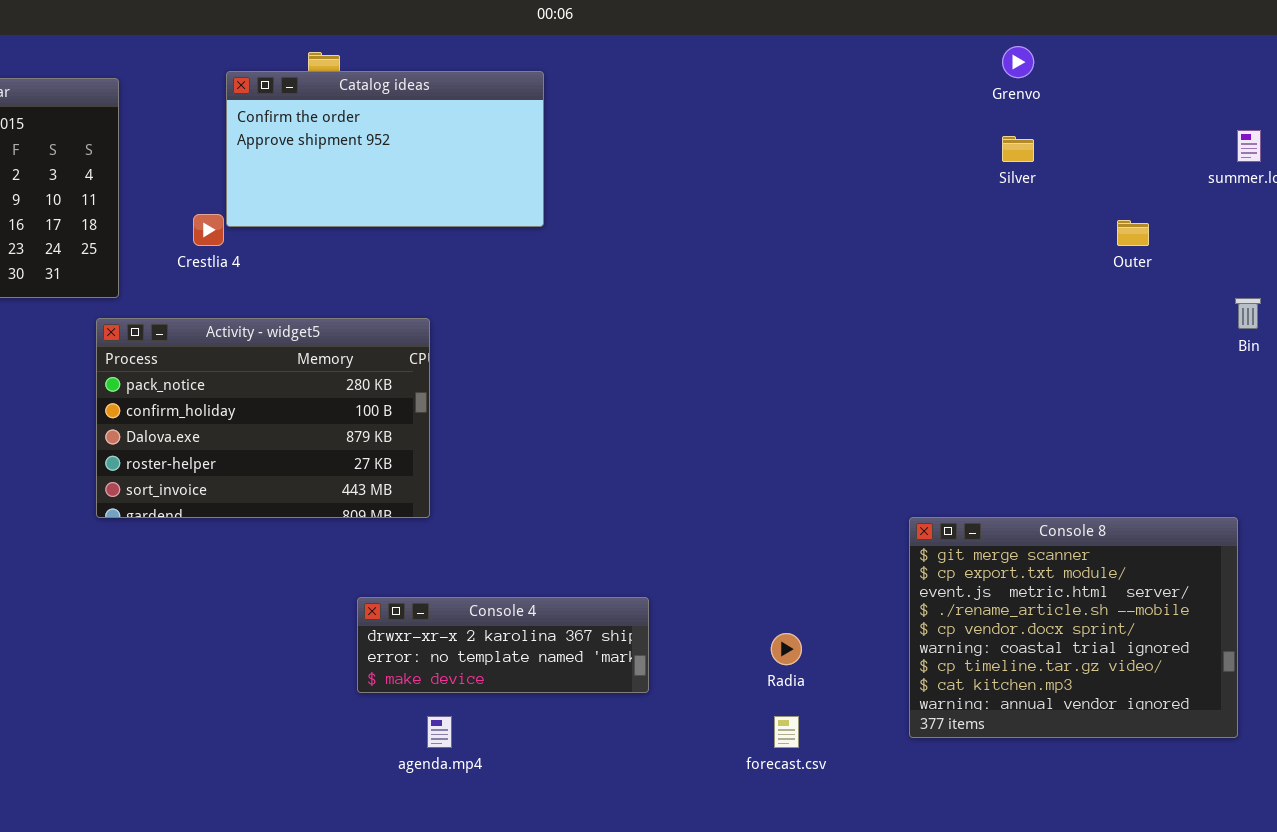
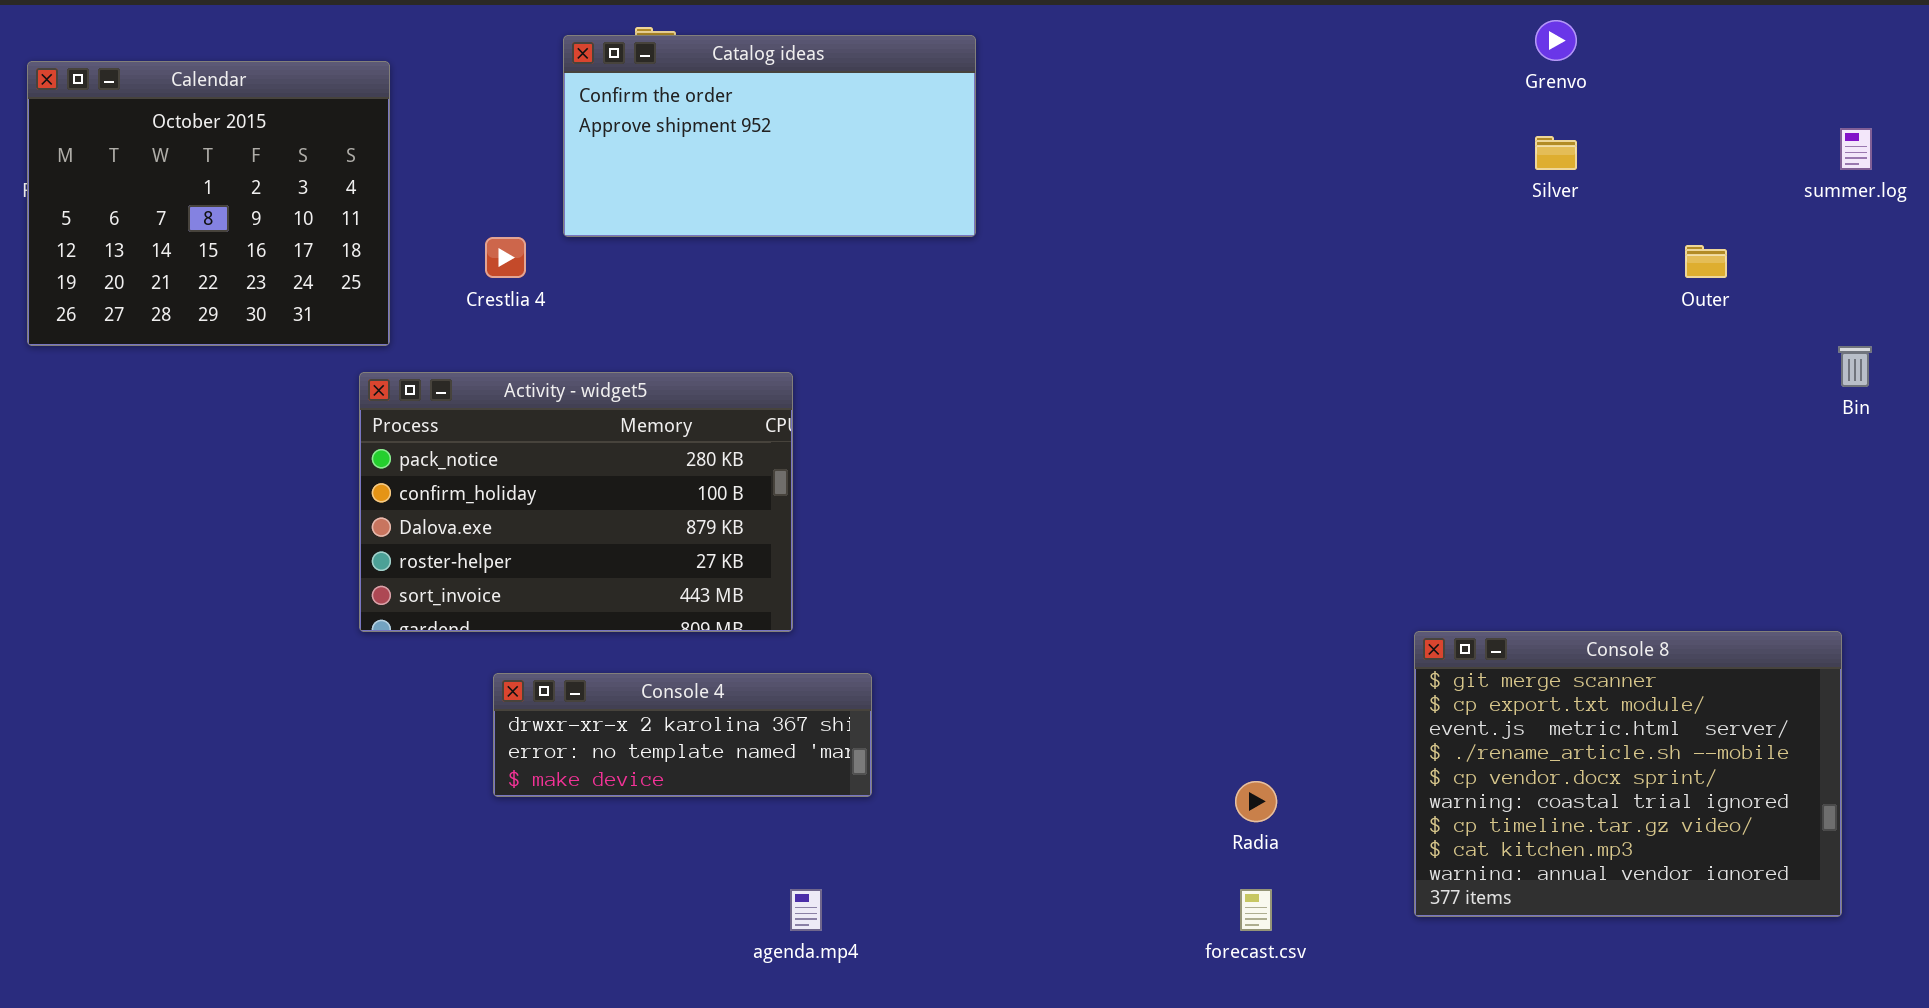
Catalog ideas: [226,71,544,227] -> [563,35,976,237], moved
Console 4: [357,597,649,693] -> [493,673,872,797], moved

